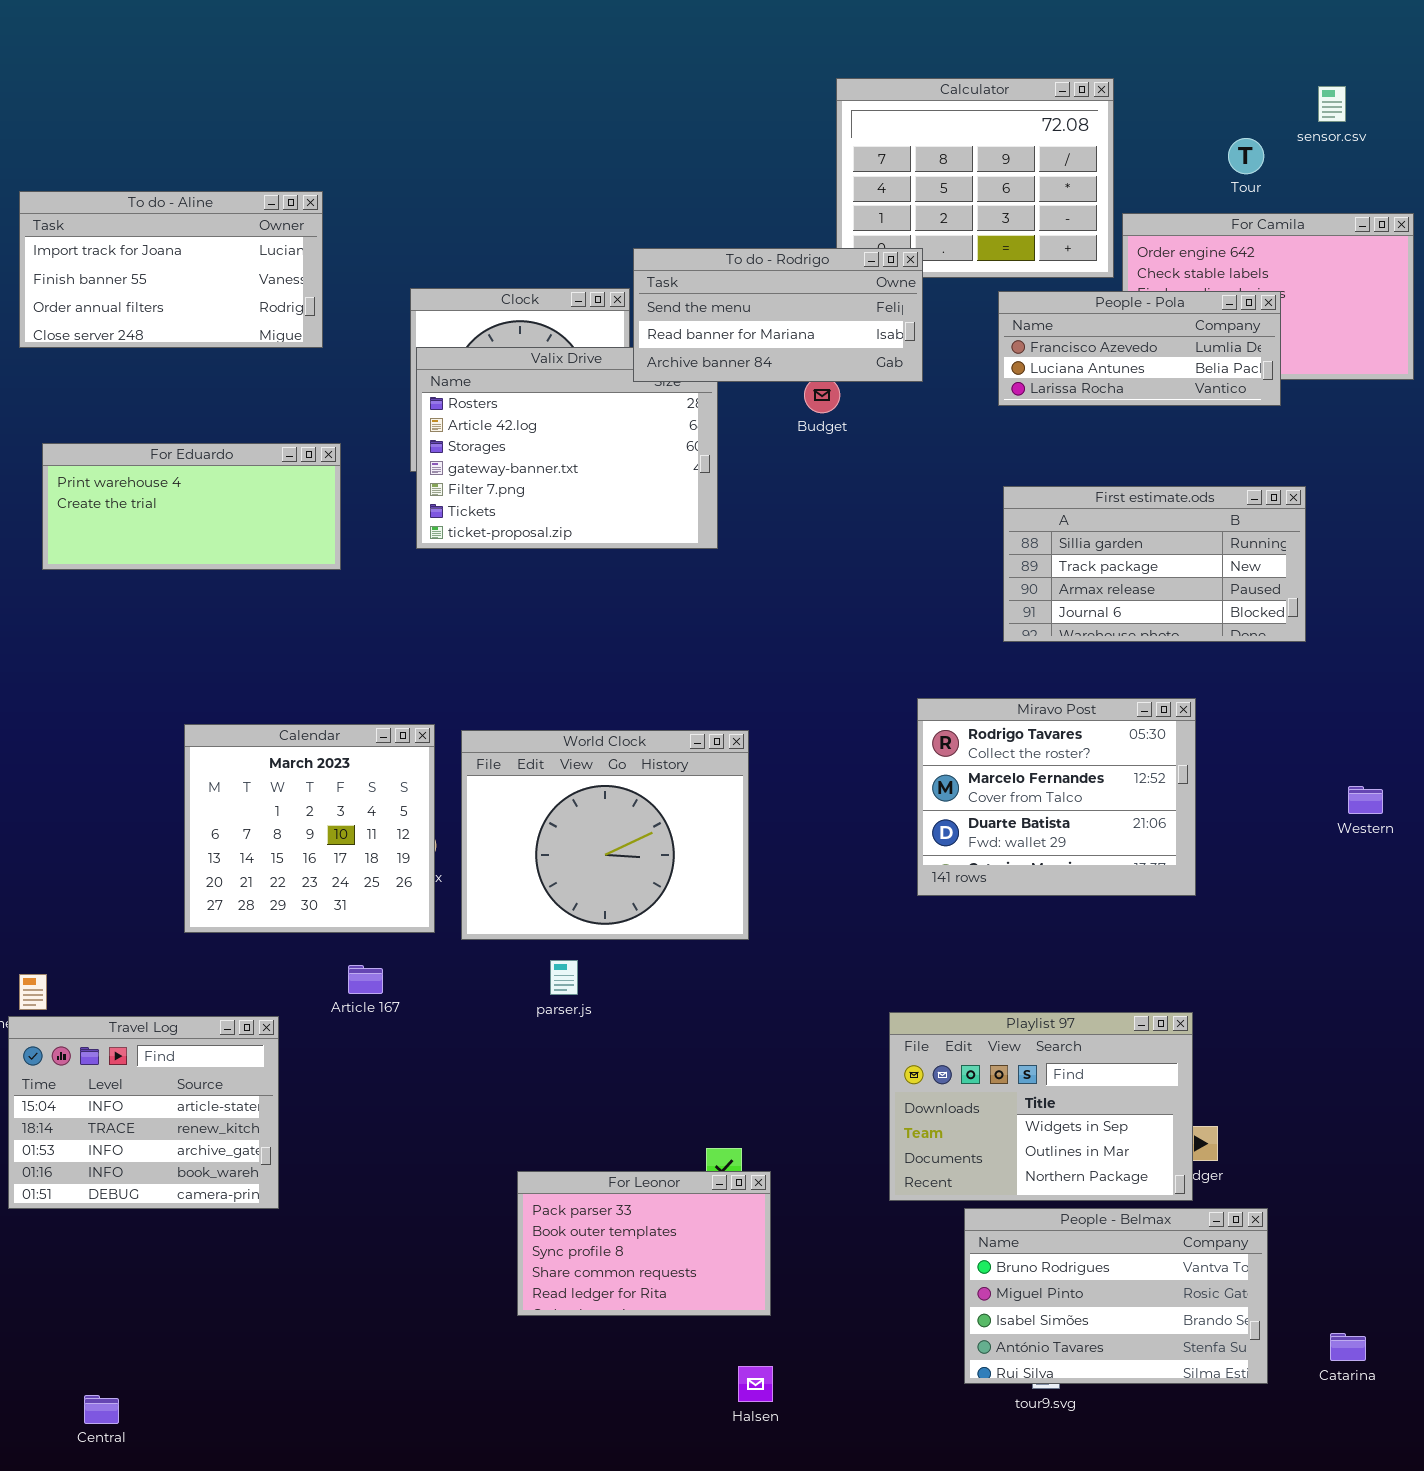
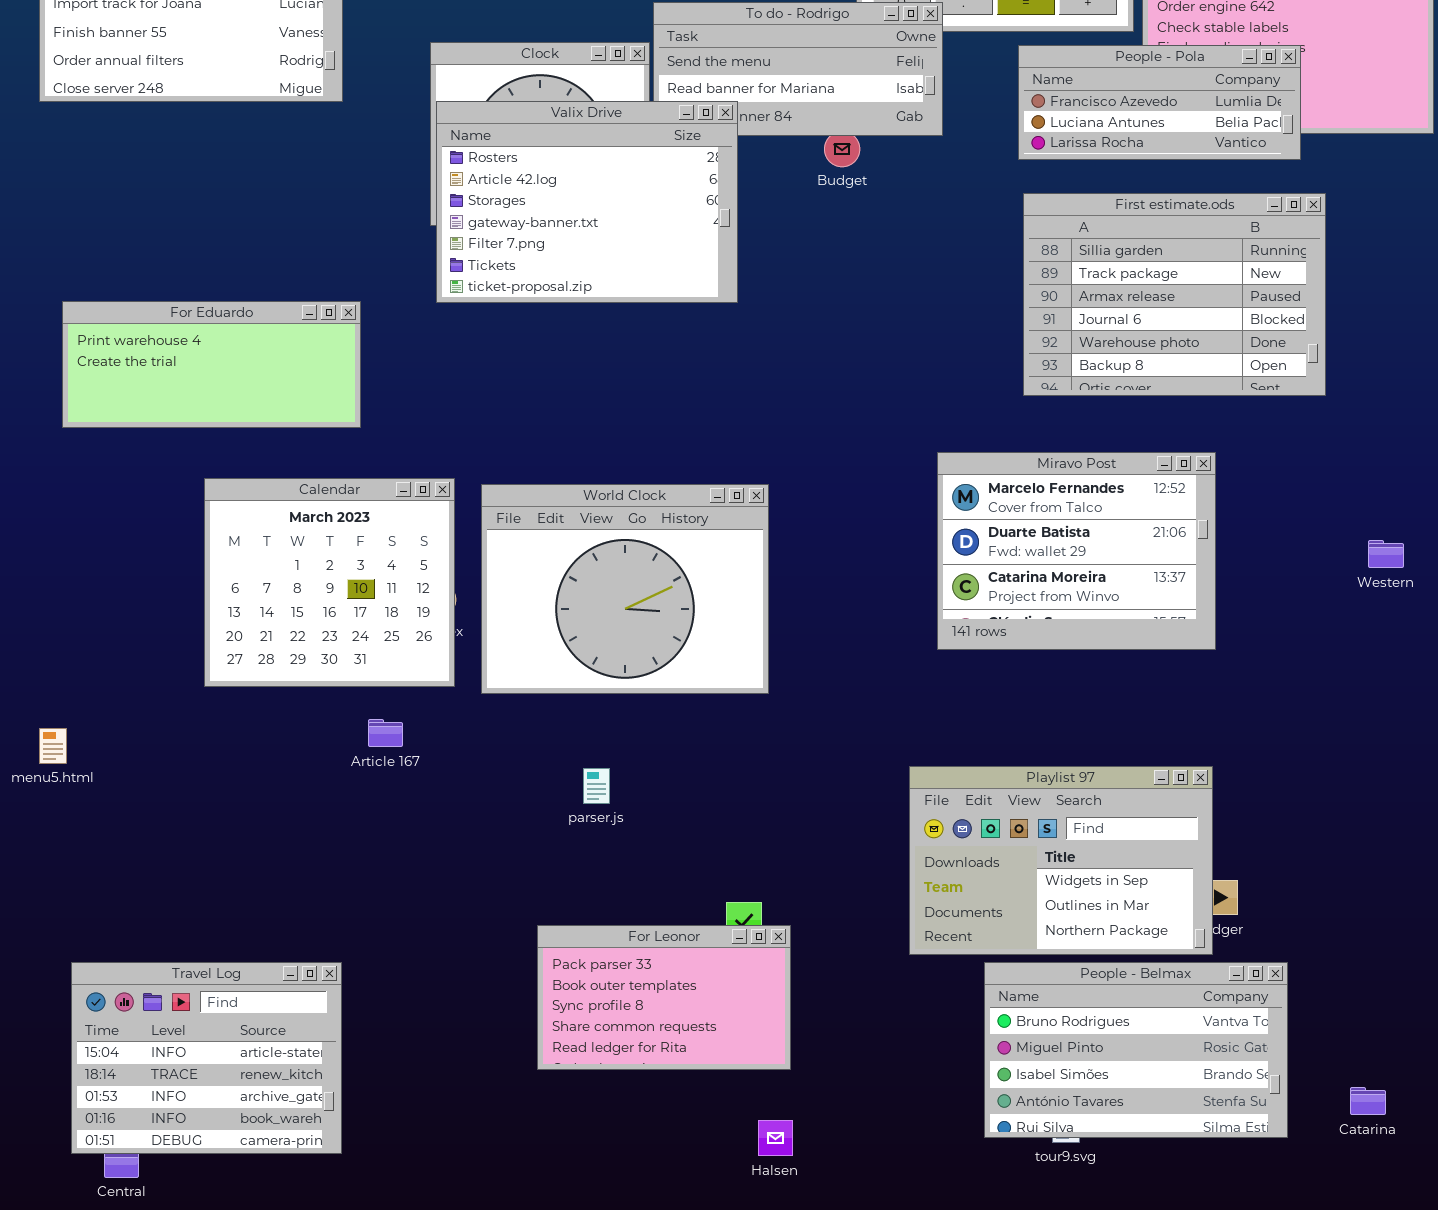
Valix Drive: [416,347,718,549] -> [436,101,738,303], raised
For Eduardo: [42,443,341,570] -> [62,301,361,428], moved
First estimate.ods: [1003,486,1306,642] -> [1023,193,1326,396], resized
Miravo Post: [917,698,1196,896] -> [937,452,1216,650], scrolled down 1 row
parser.js: [550,960,578,995] -> [583,768,610,804], moved
Travel Log: [8,1016,279,1209] -> [71,962,342,1154], moved

